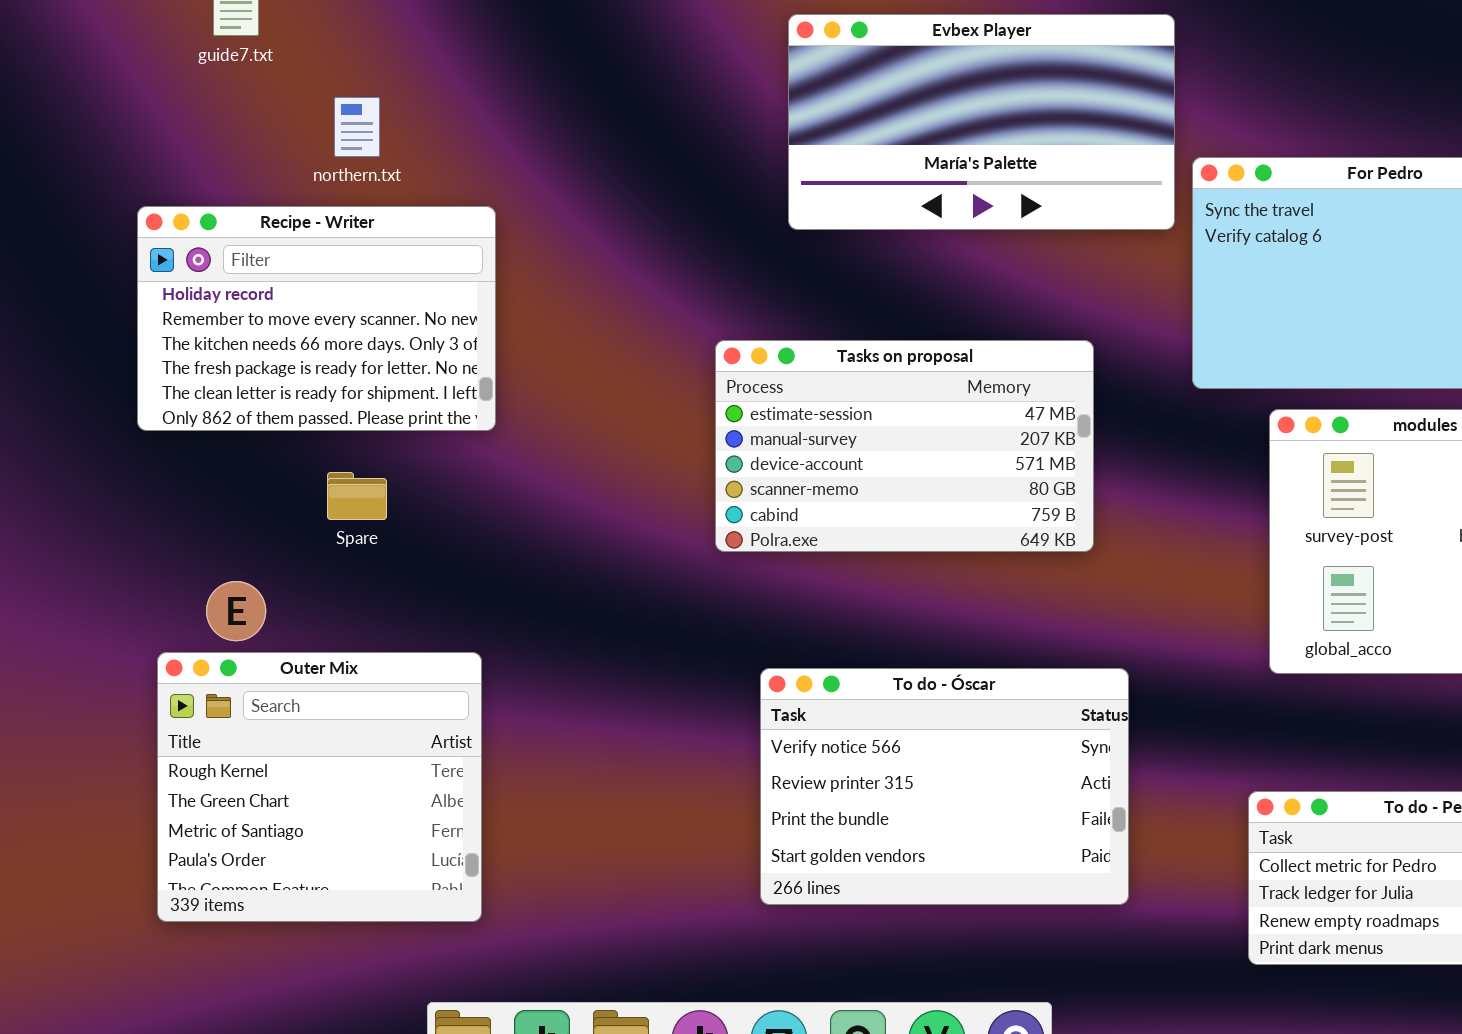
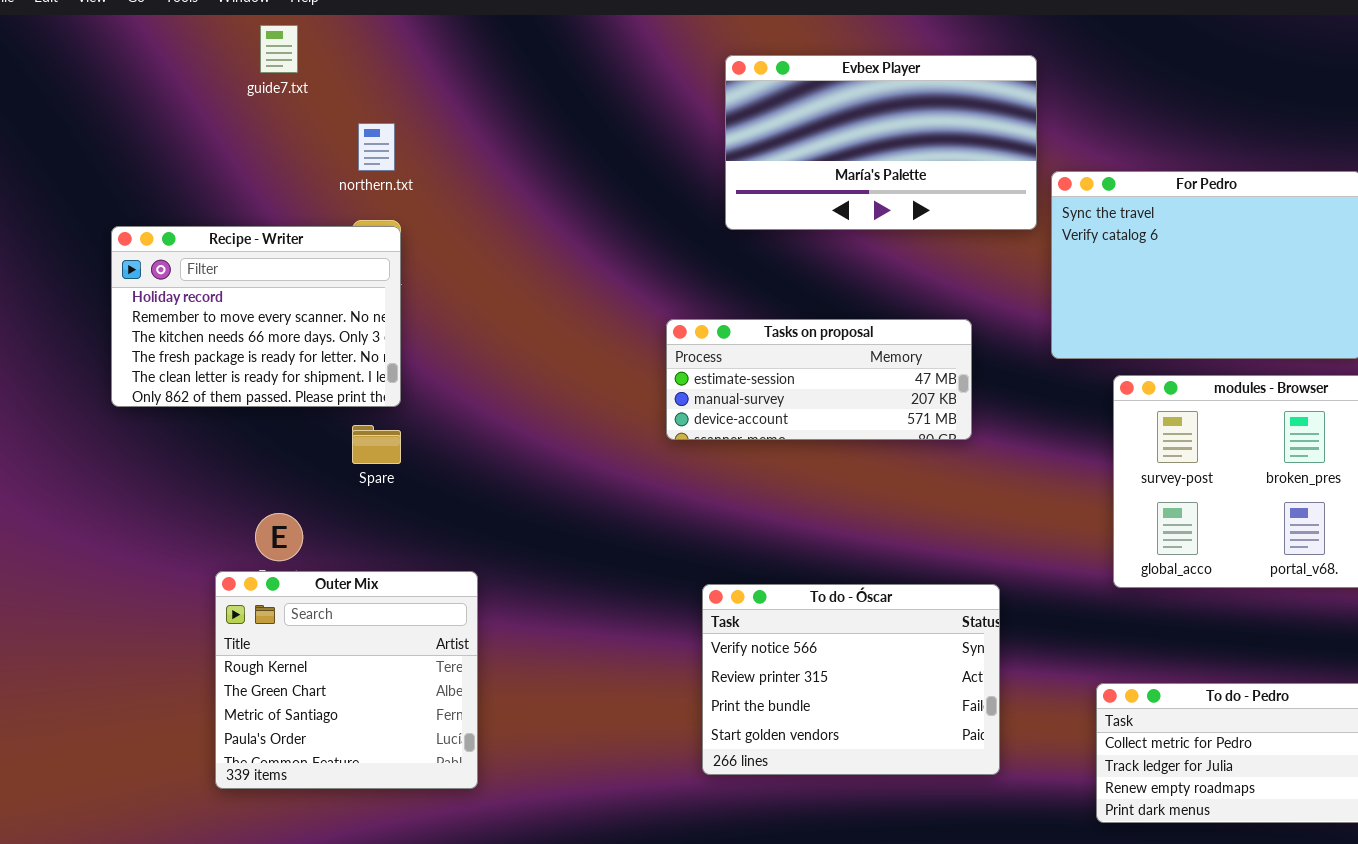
Recipe - Writer: [137,206,496,431] -> [111,226,401,407], moved
Tasks on proposal: [715,340,1094,552] -> [666,319,972,440], resized

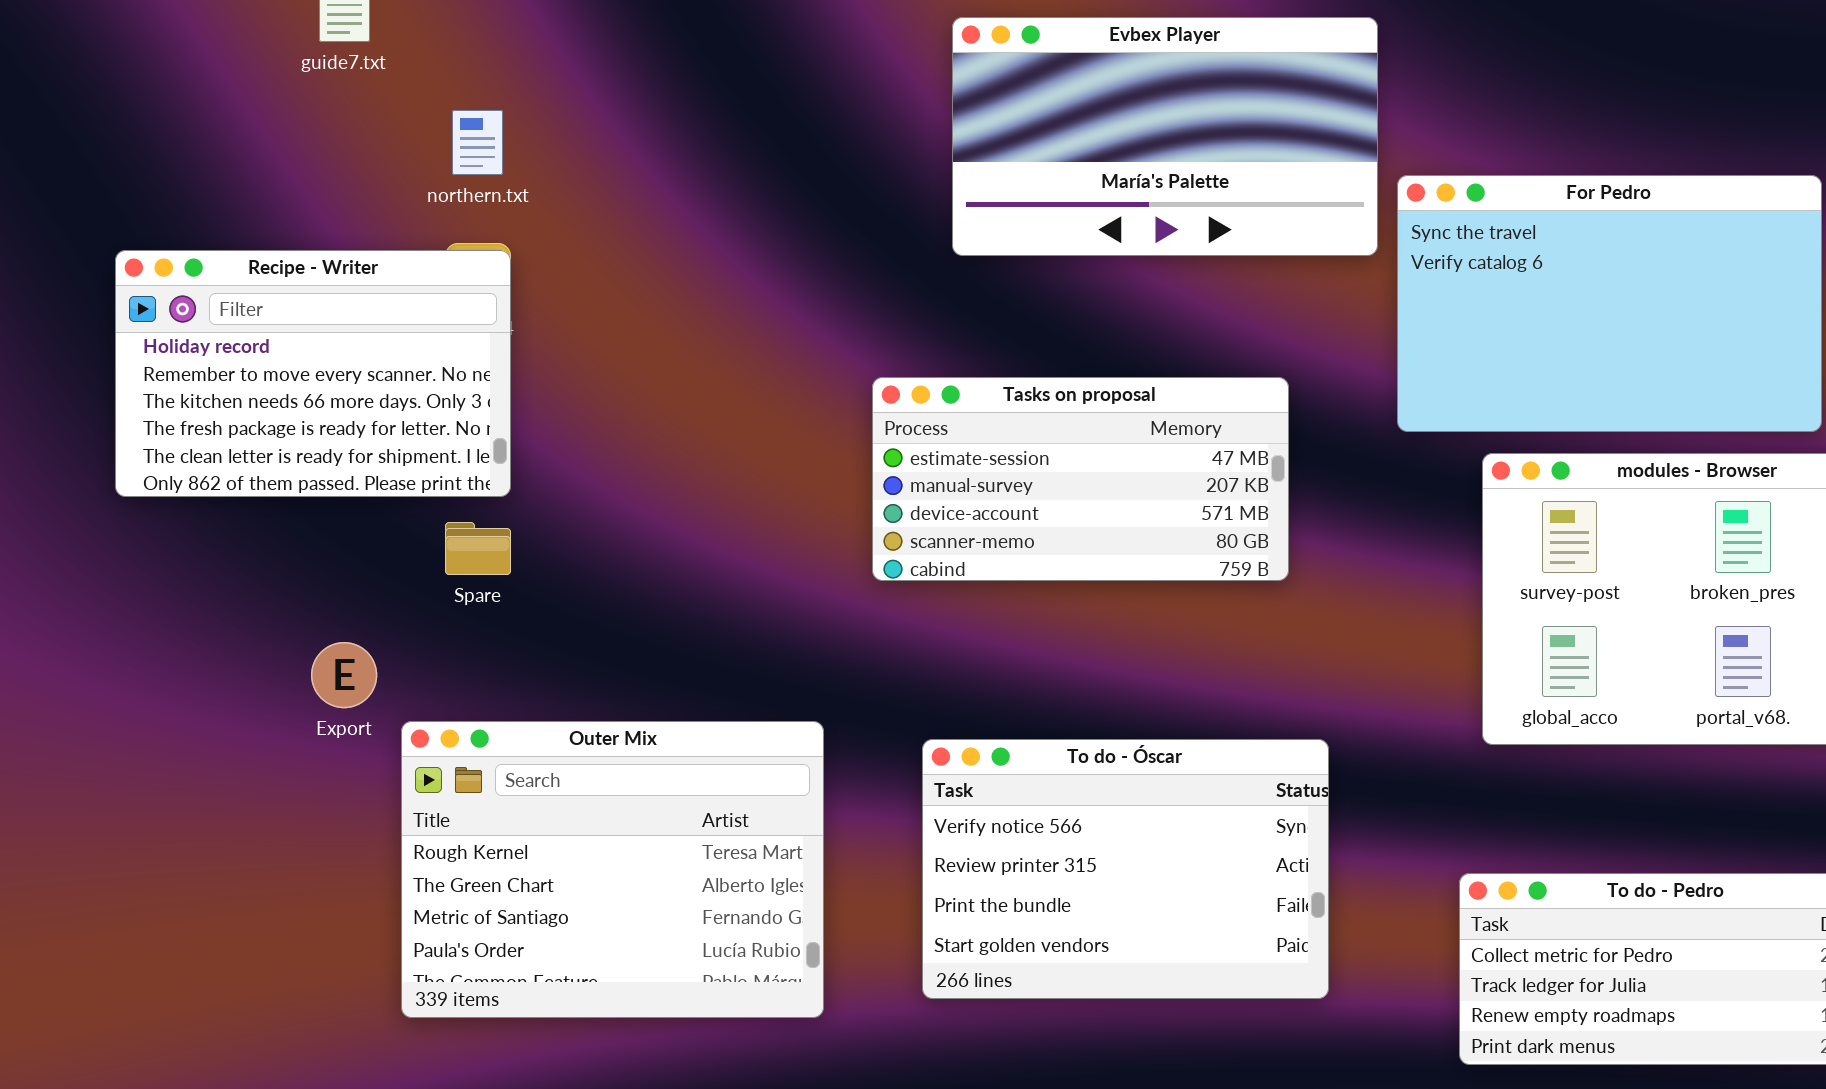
Tasks on proposal: [666,319,972,440] -> [872,377,1289,581], resized
Outer Mix: [215,571,478,789] -> [401,721,824,1018], moved, resized

